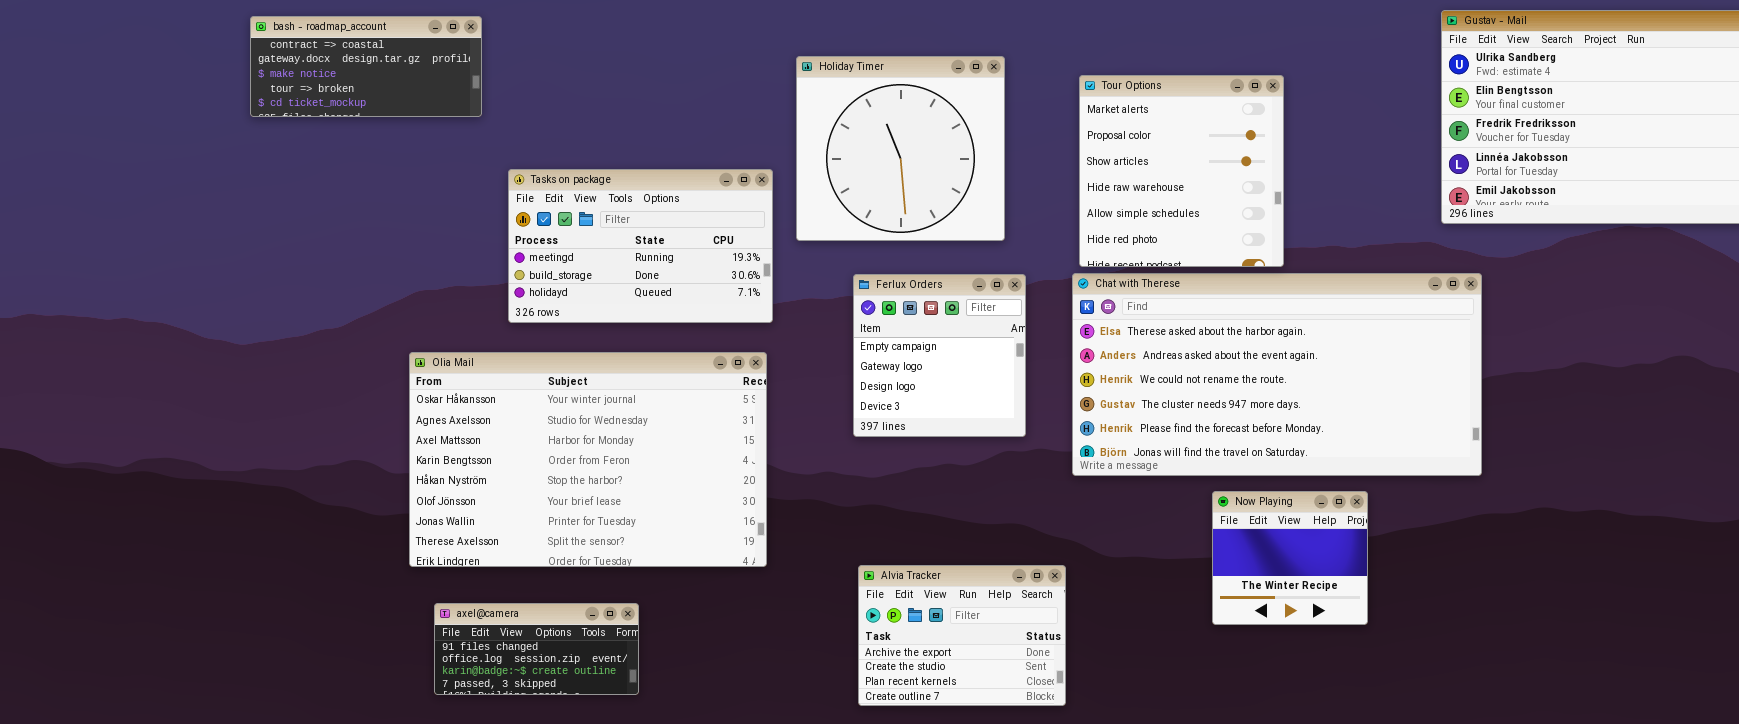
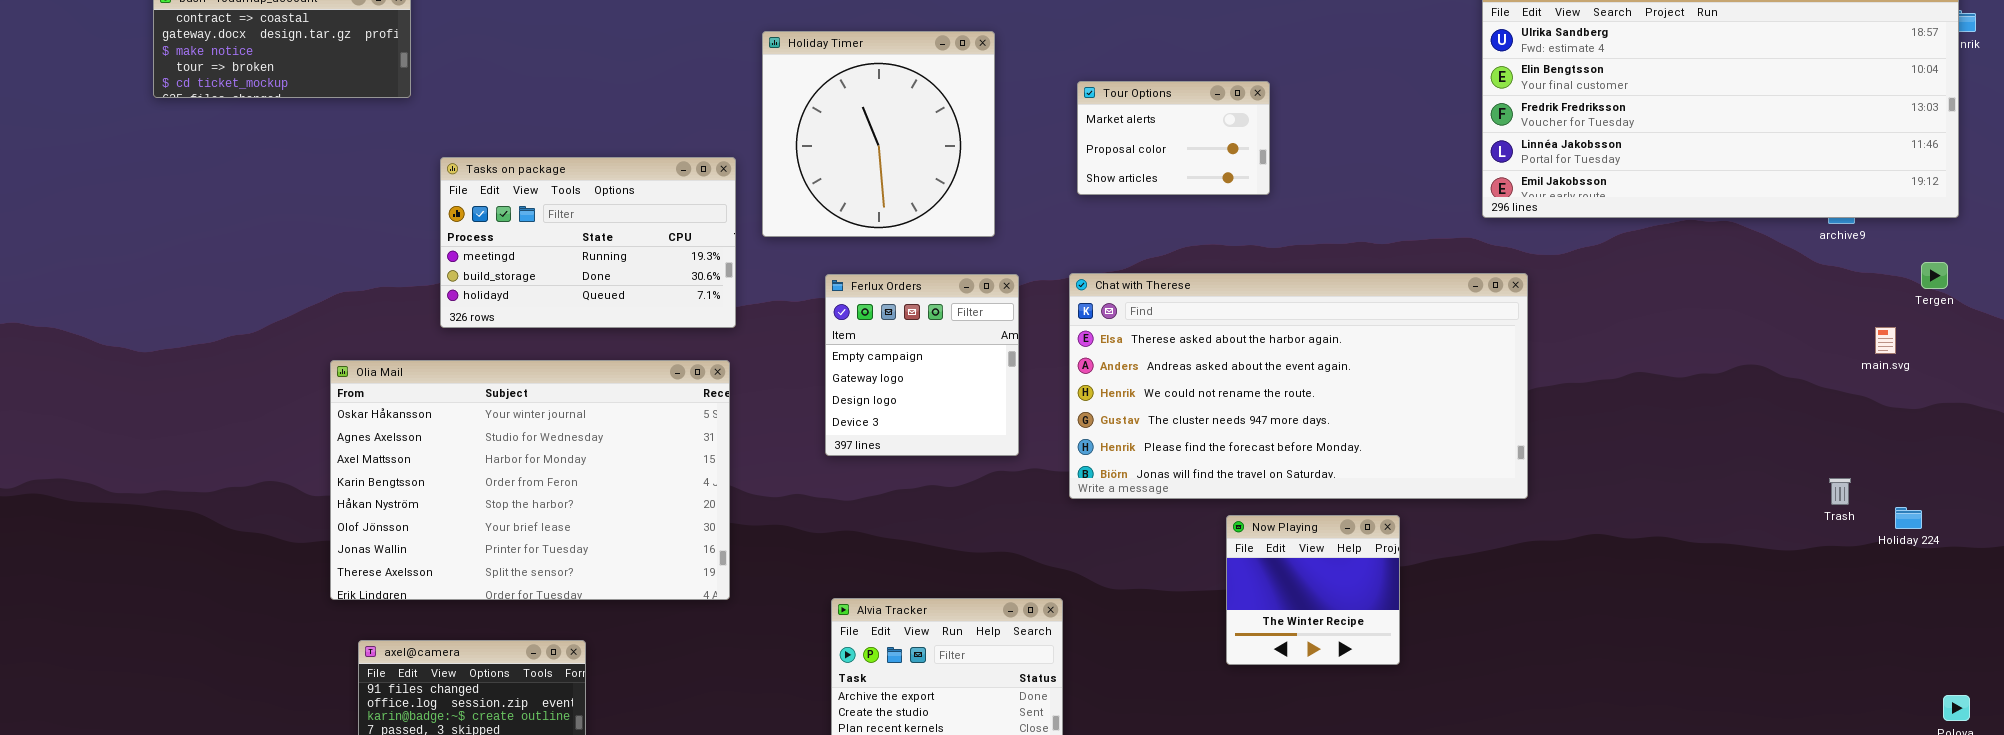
Tour Options: [1079,75,1284,267] -> [1077,81,1270,195], moved, resized

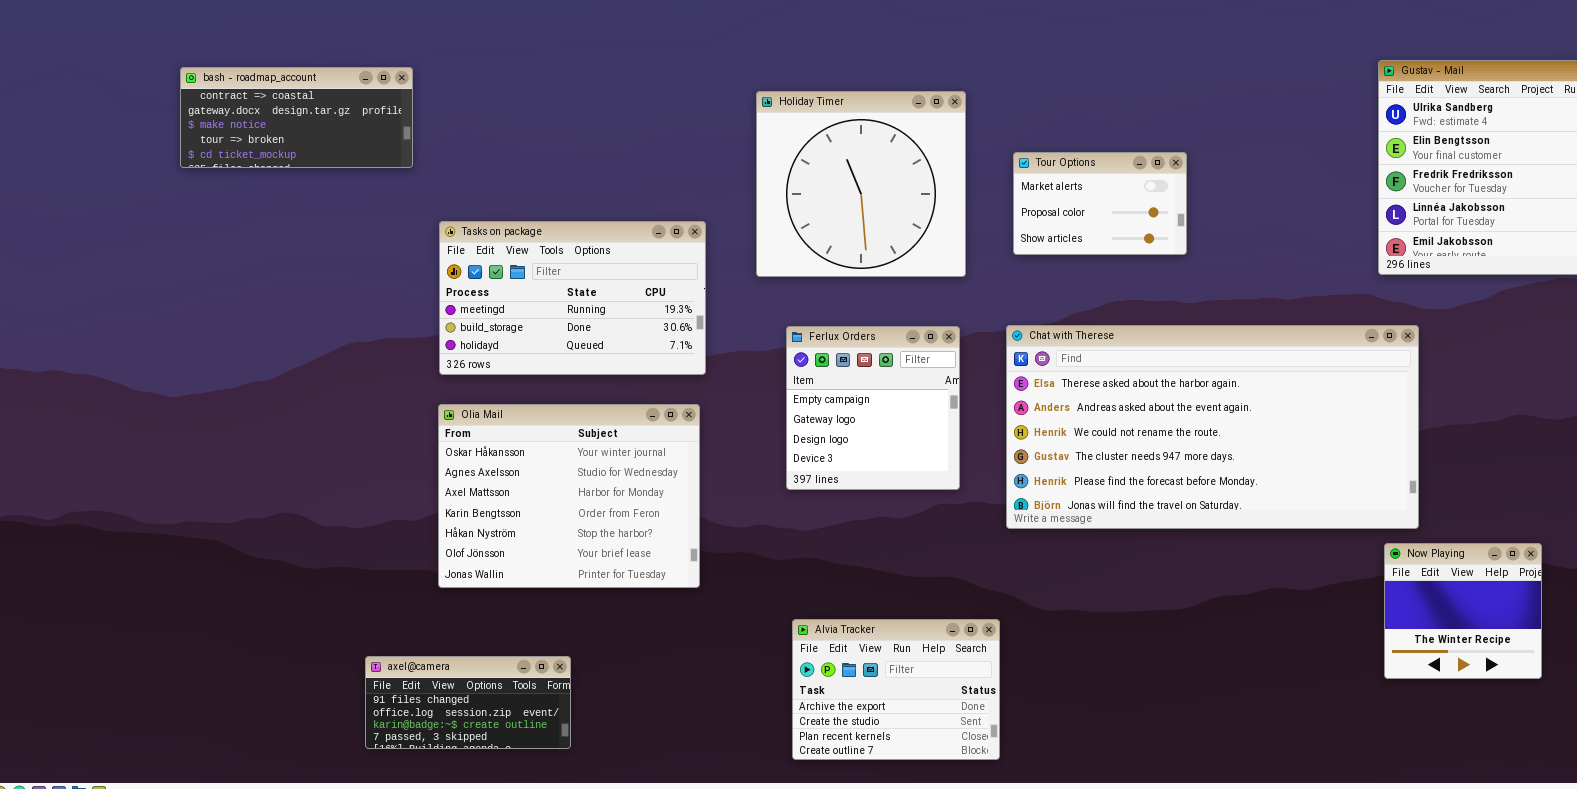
Holiday Timer: [762,31,995,237] -> [756,91,966,277], moved
Olia Mail: [330,360,730,600] -> [438,404,700,588], resized
Now Playing: [1226,515,1400,665] -> [1384,543,1542,679], moved

